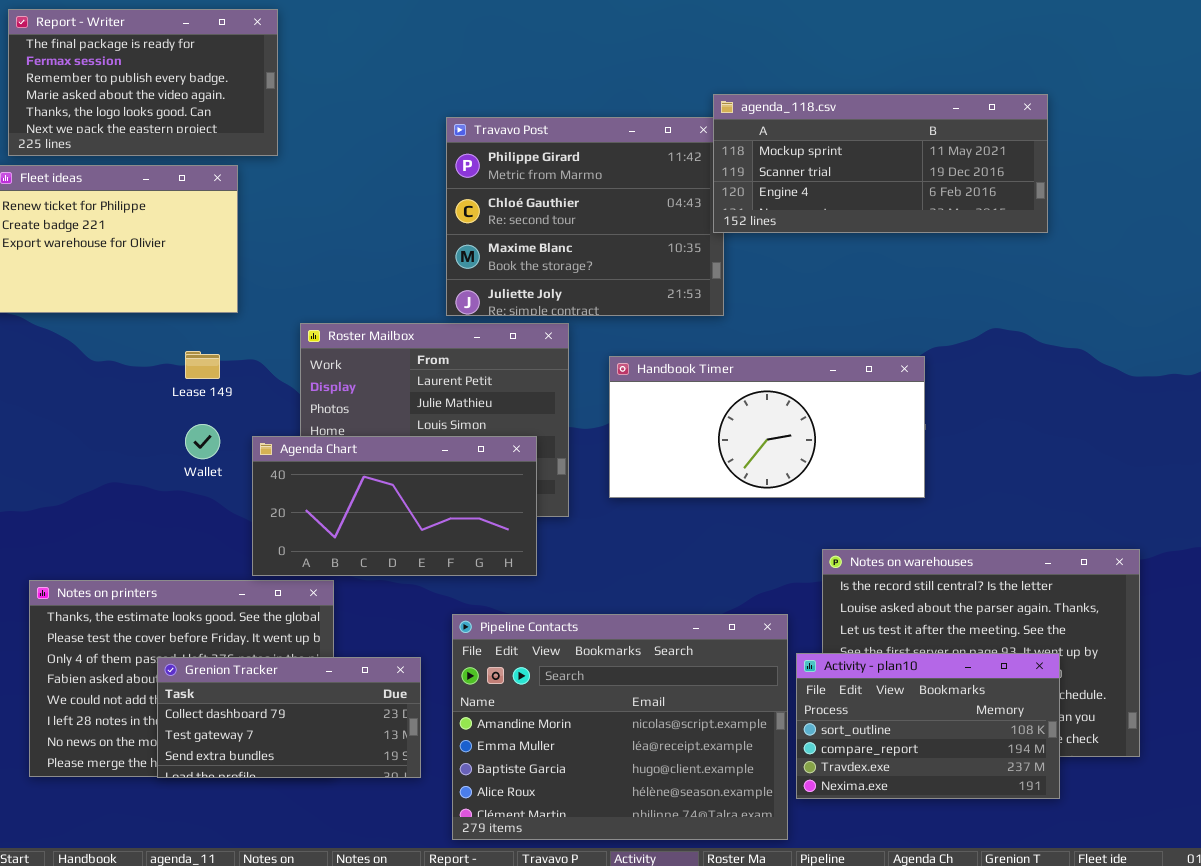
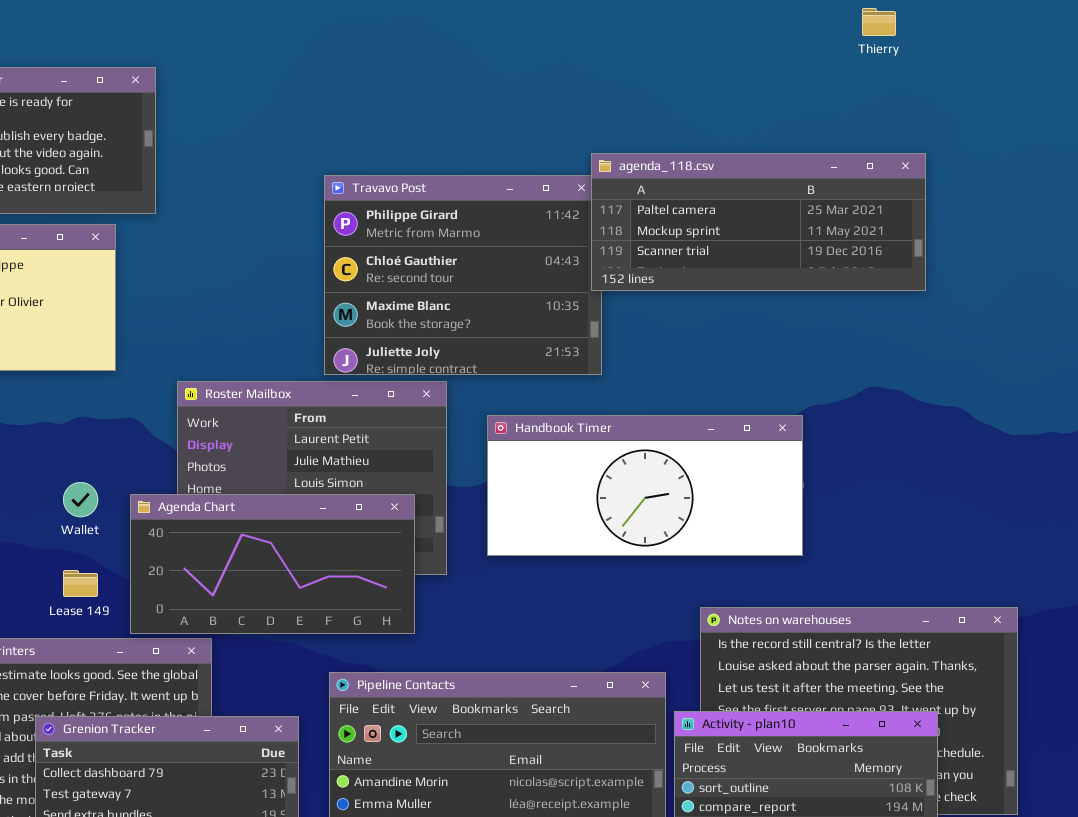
agenda_118.csv: [713,94,1048,233] -> [591,153,926,291], scrolled up 1 row
Lease 149: [185,351,220,379] -> [63,570,98,597], moved

